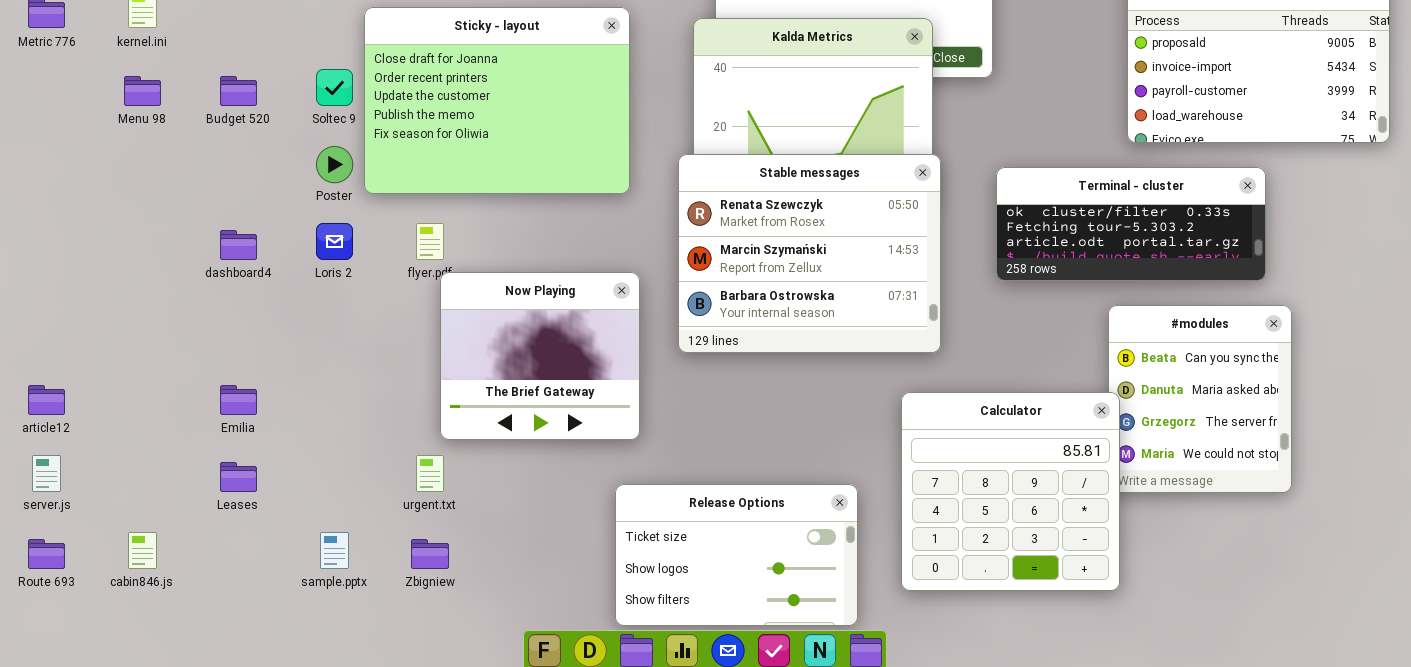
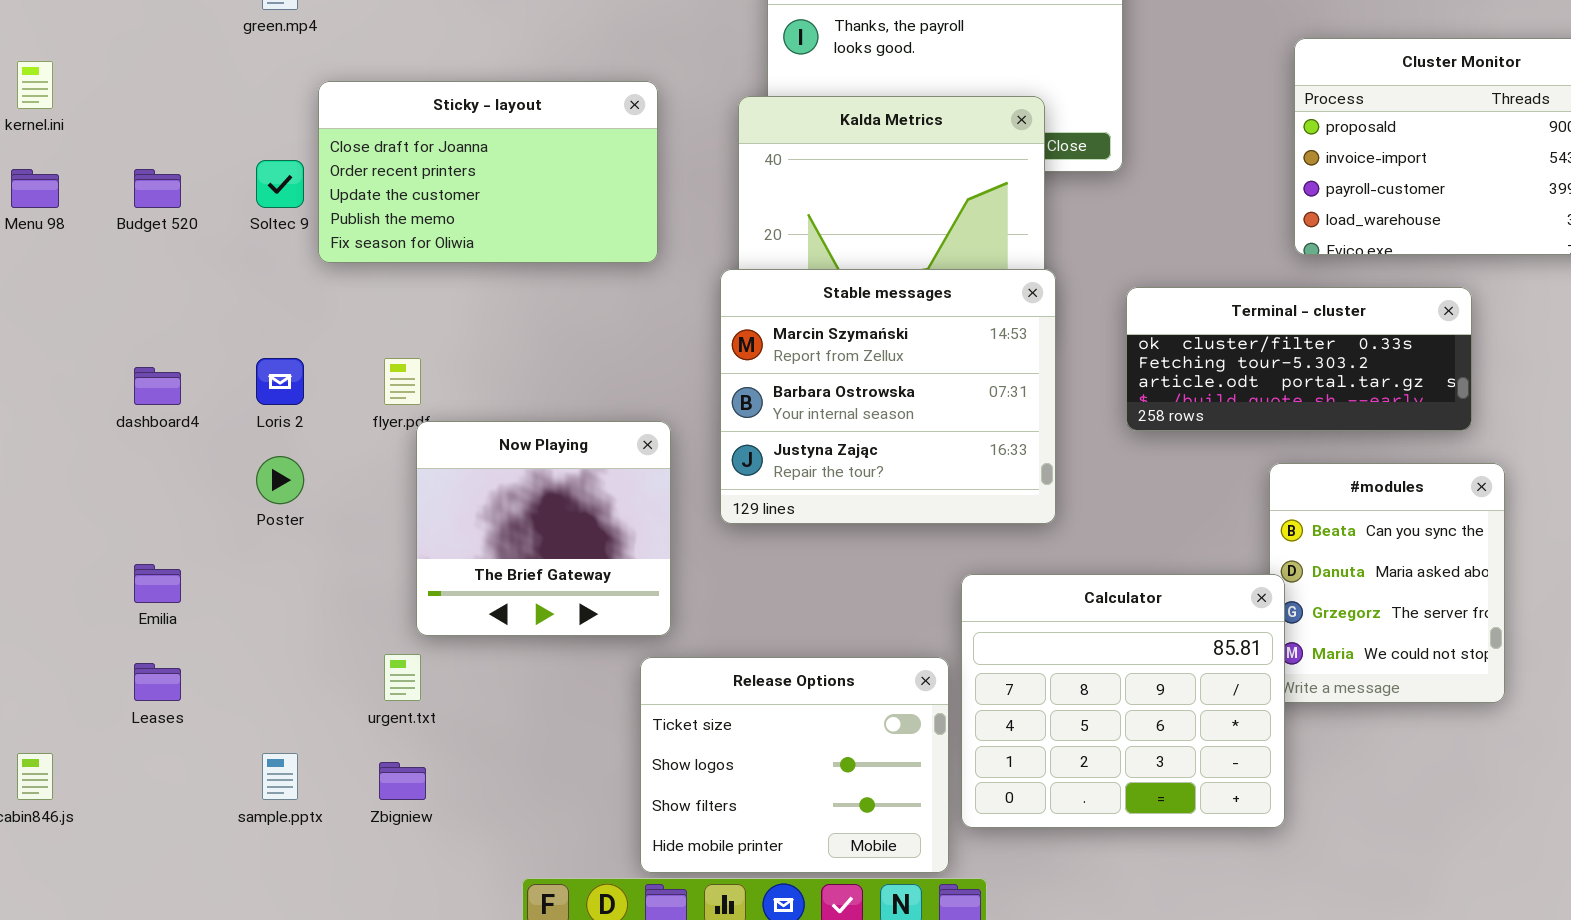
Sticky - layout: [364,7,630,194] -> [318,81,658,263], resized
Poster: [316,146,353,183] -> [256,456,304,504], moved
Stable messages: [678,154,941,353] -> [720,269,1056,524], scrolled down 1 row
Calculator: [901,392,1120,591] -> [961,574,1285,828], resized
Release Options: [615,484,858,626] -> [640,657,949,873], resized

